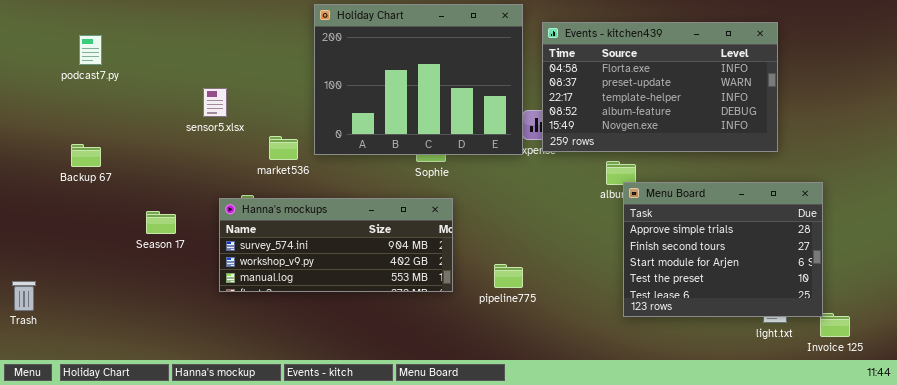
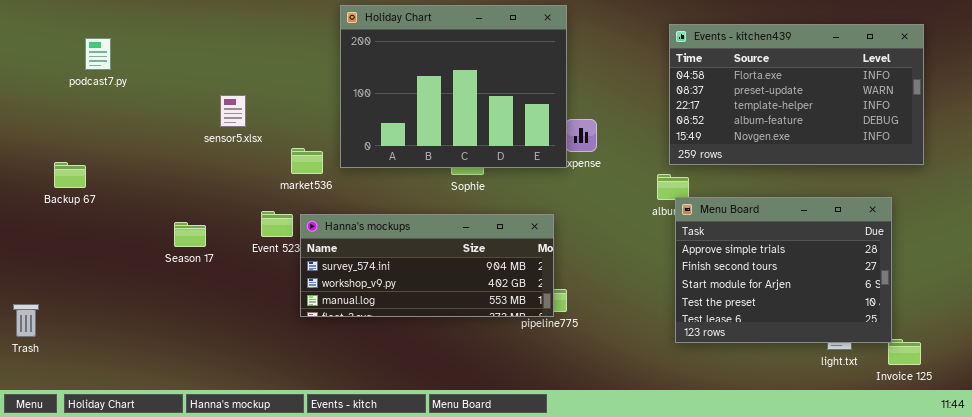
Events - kitchen439: [542,22,778,152] -> [669,24,924,165], moved
Backup 67: [71,144,101,167] -> [54,162,86,188], moved
Hanna's mockups: [219,198,453,292] -> [300,214,554,317], moved
Season 17: [146,211,176,234] -> [174,222,206,247], moved

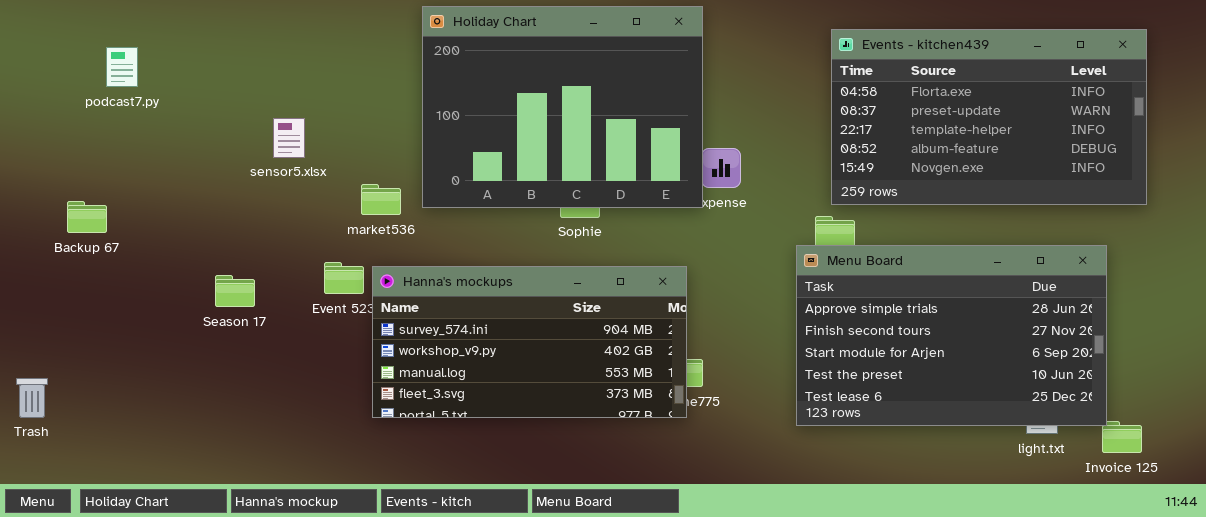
Menu Board: [675,197,892,343] -> [796,245,1107,426], resized
Hanna's mockups: [300,214,554,317] -> [372,266,687,418], resized

